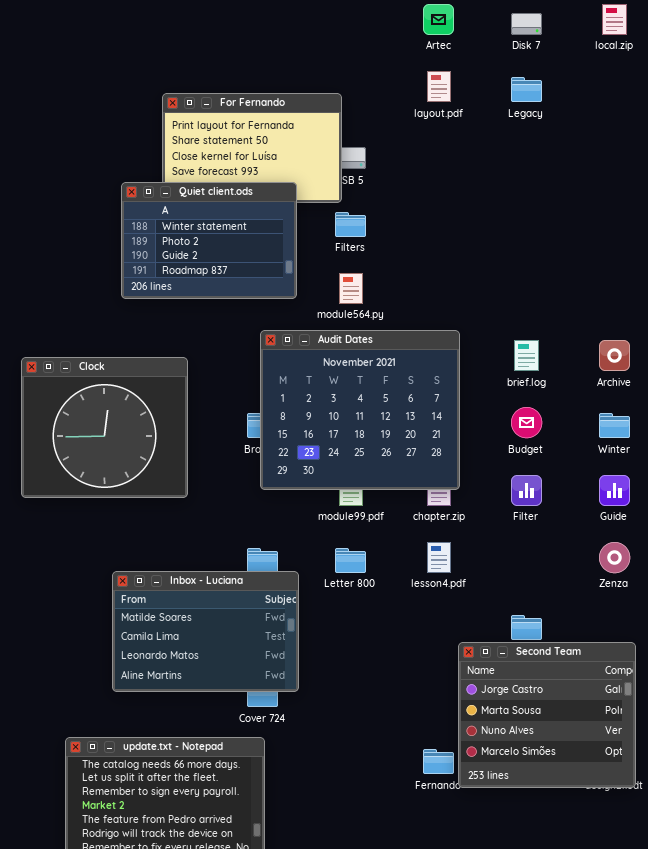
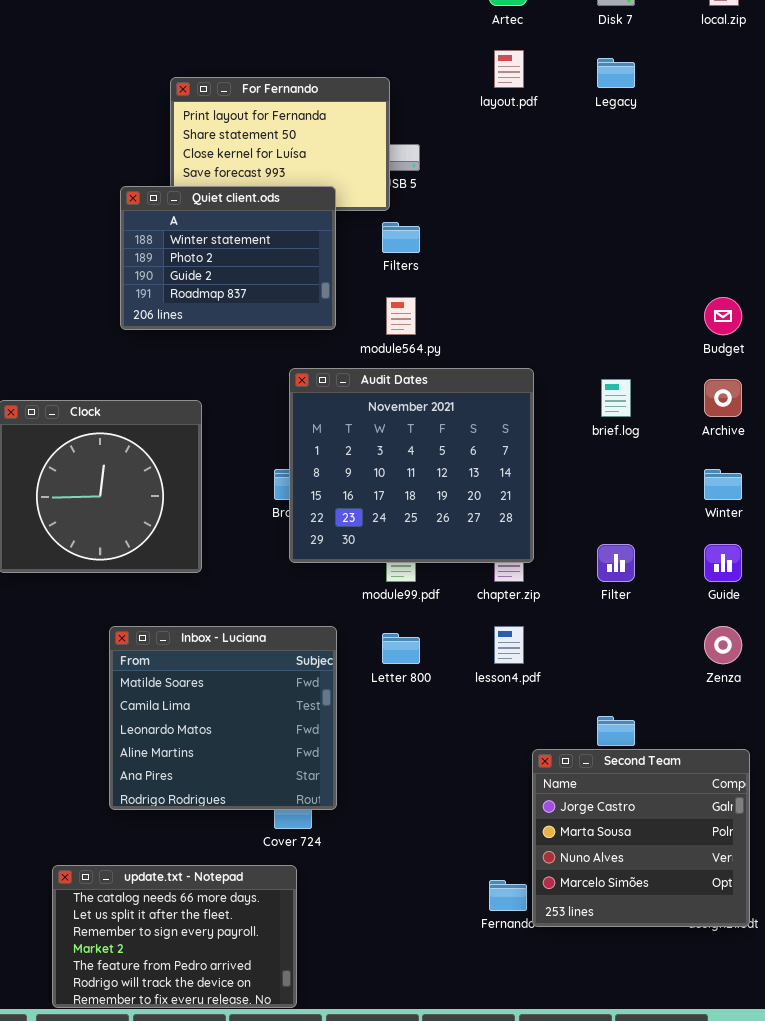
Budget: [511,407,542,438] -> [704,297,742,335], moved
Inbox - Luciana: [112,571,299,692] -> [109,626,337,810], resized

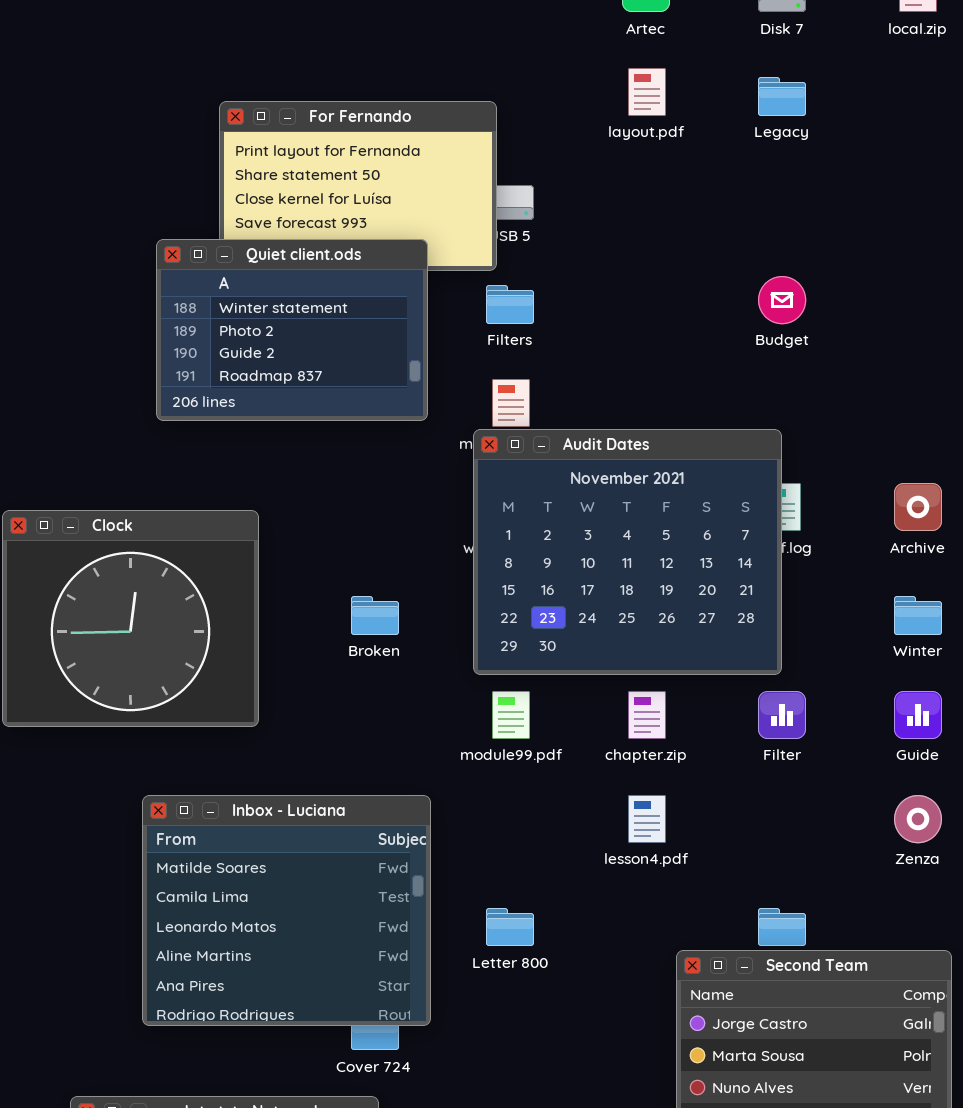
Budget: [704,297,742,335] -> [758,276,806,324], moved
Audit Dates: [289,368,534,563] -> [473,429,782,675], moved
Letter 800: [382,633,420,664] -> [486,908,534,946], moved

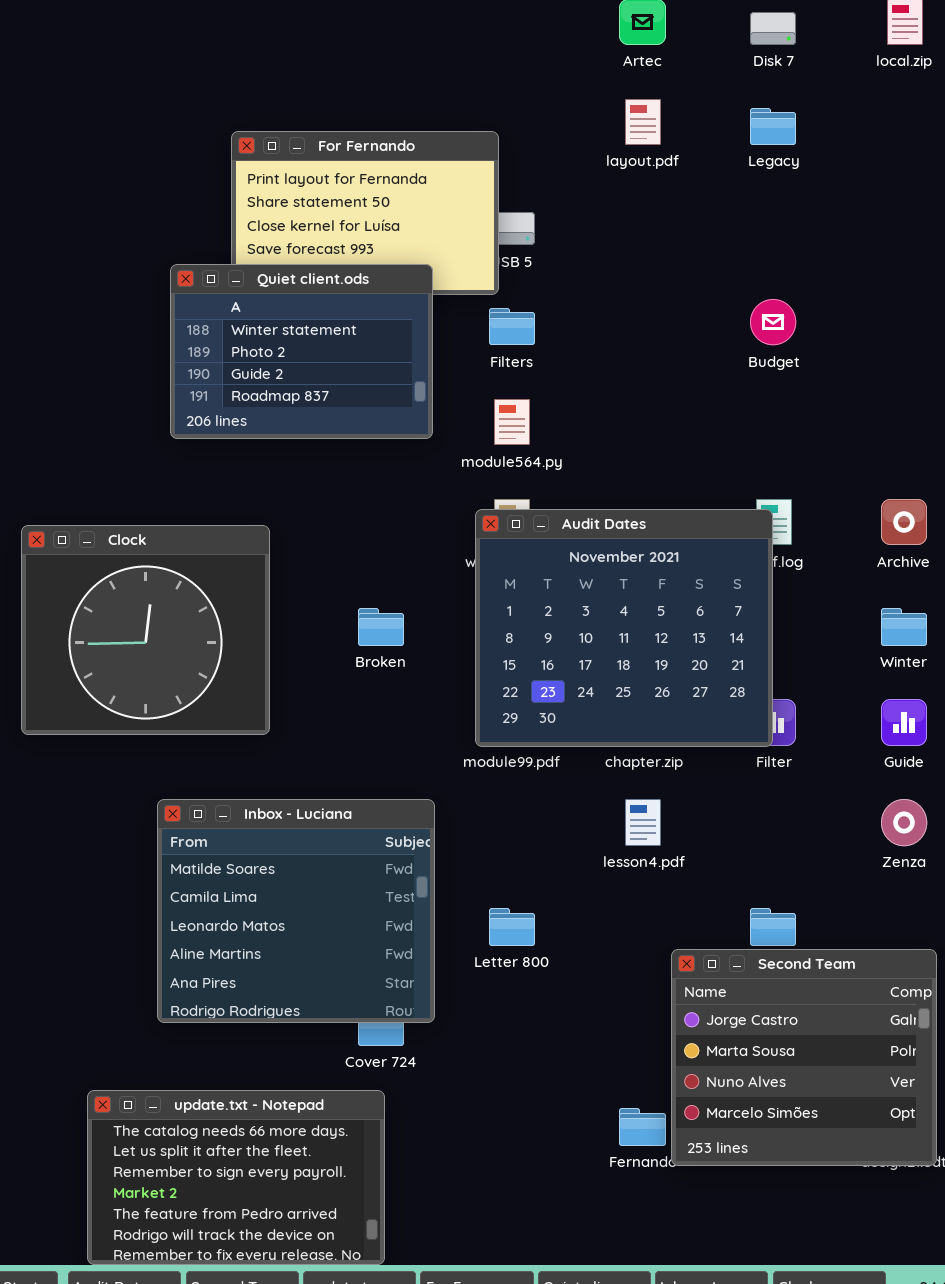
Audit Dates: [473,429,782,675] -> [475,509,773,747], moved

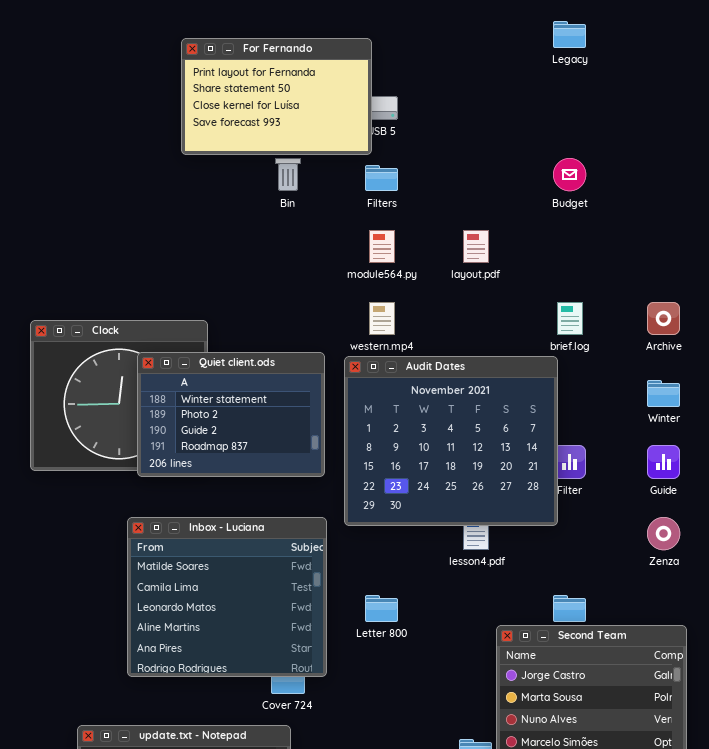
layout.pdf: [625,99,661,145] -> [463,230,489,263], moved
Quiet client.ods: [170,264,433,439] -> [137,352,325,477], moved
Audit Dates: [475,509,773,747] -> [344,356,558,526], moved

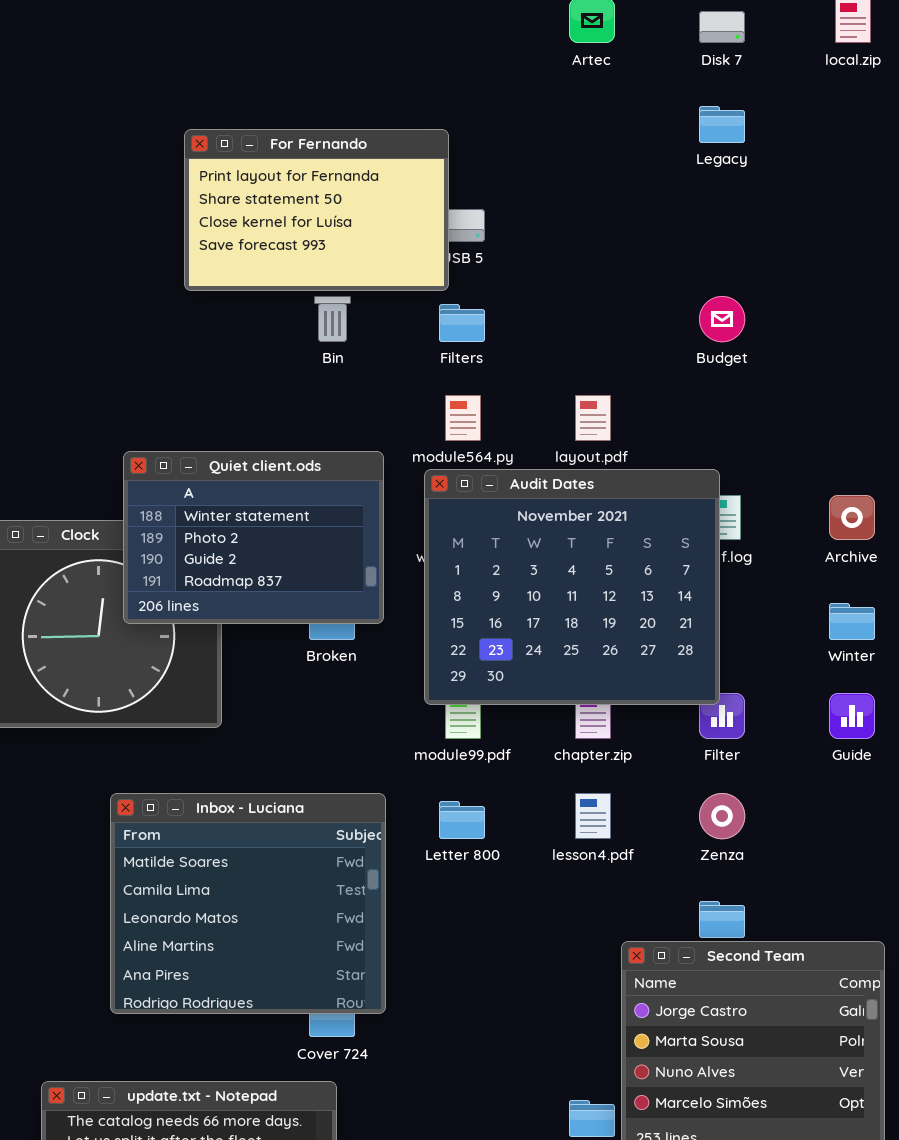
Quiet client.ods: [137,352,325,477] -> [123,451,384,624], moved
Audit Dates: [344,356,558,526] -> [424,469,720,705], moved
Zenza: [647,517,680,550] -> [699,793,745,839], moved
Letter 800: [365,595,398,622] -> [439,801,485,839], moved

